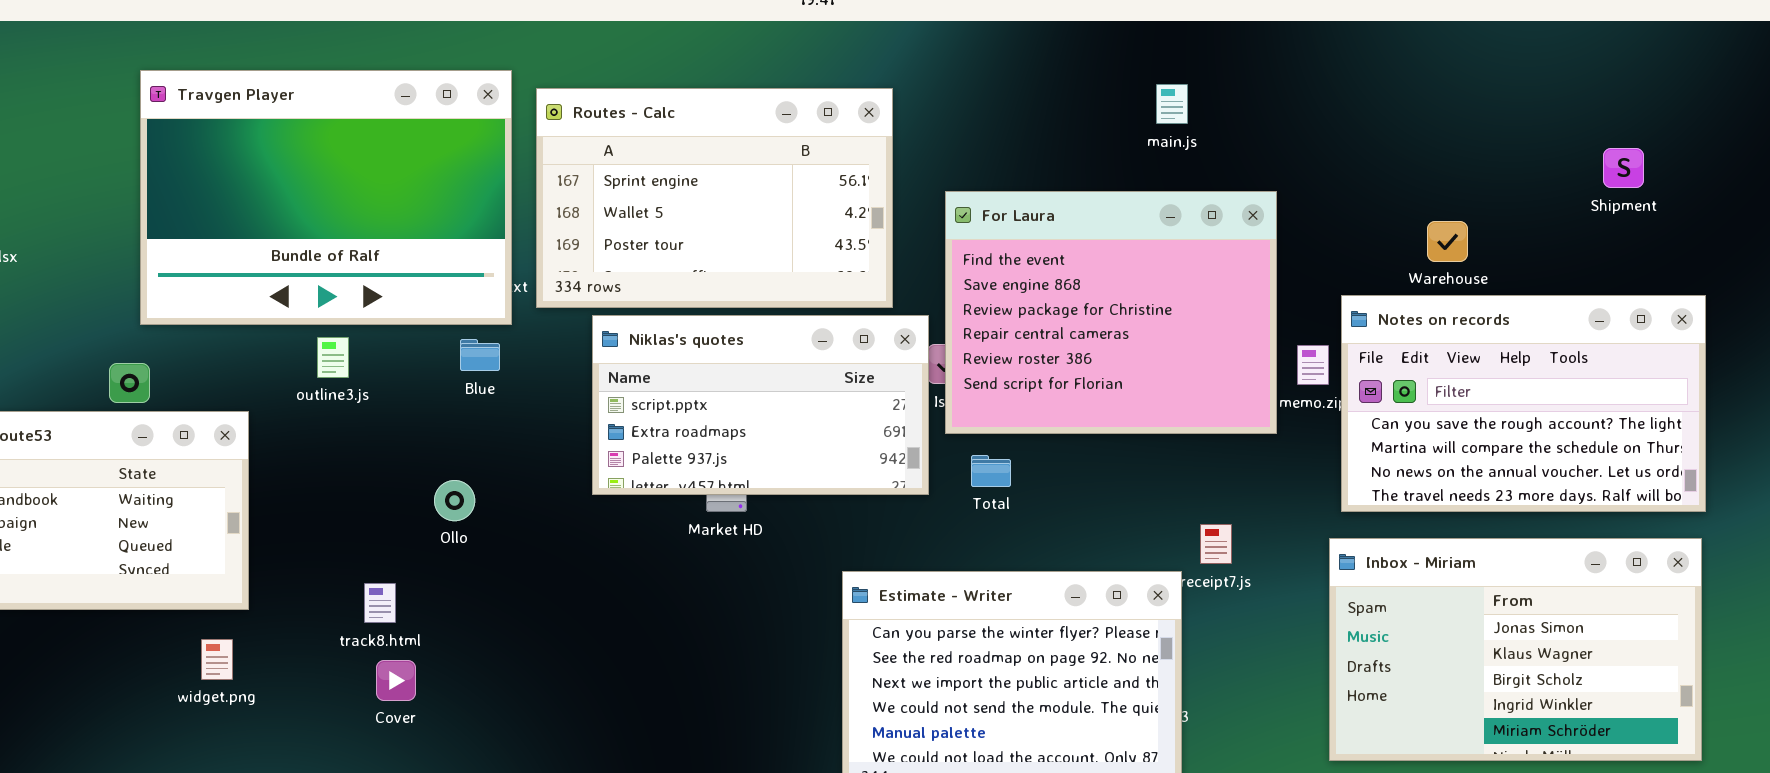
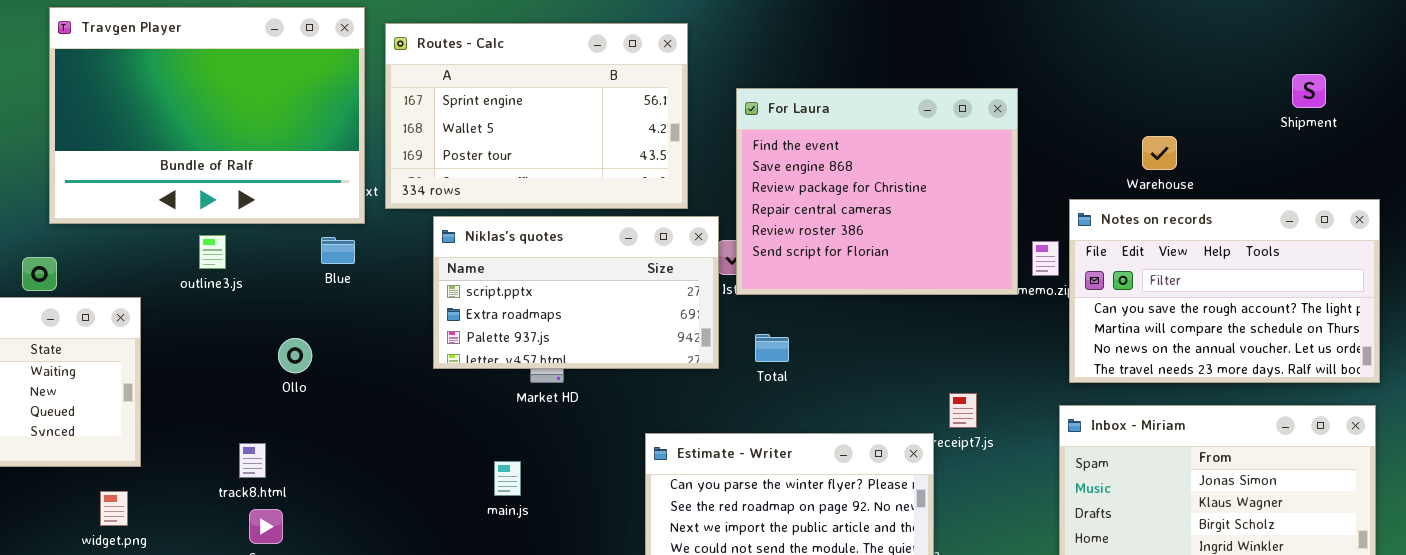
main.js: [1156,84,1188,124] -> [494,461,521,496], moved
For Laura: [945,191,1277,434] -> [736,88,1018,295], moved
Ollo: [434,480,475,521] -> [278,338,312,373], moved

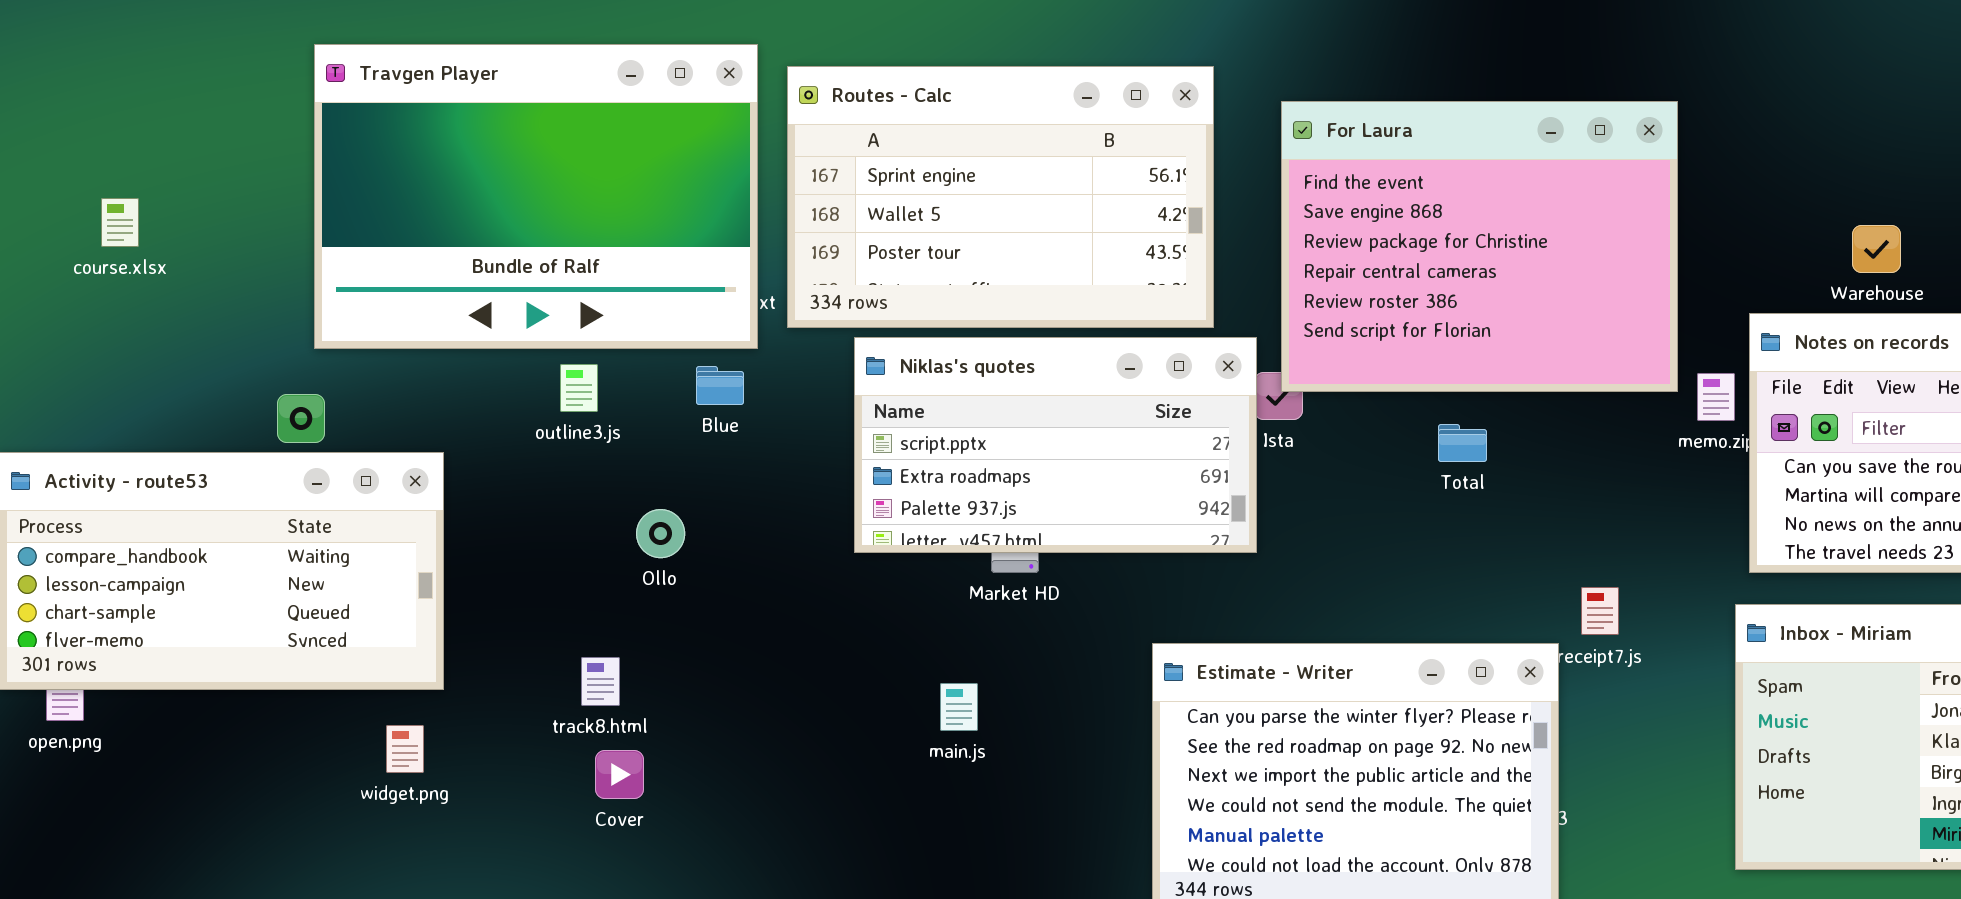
For Laura: [736,88,1018,295] -> [1281,101,1678,392], moved
outline3.js: [199,235,226,269] -> [560,364,598,412], moved
Total: [755,334,789,362] -> [1438,424,1487,462], moved

